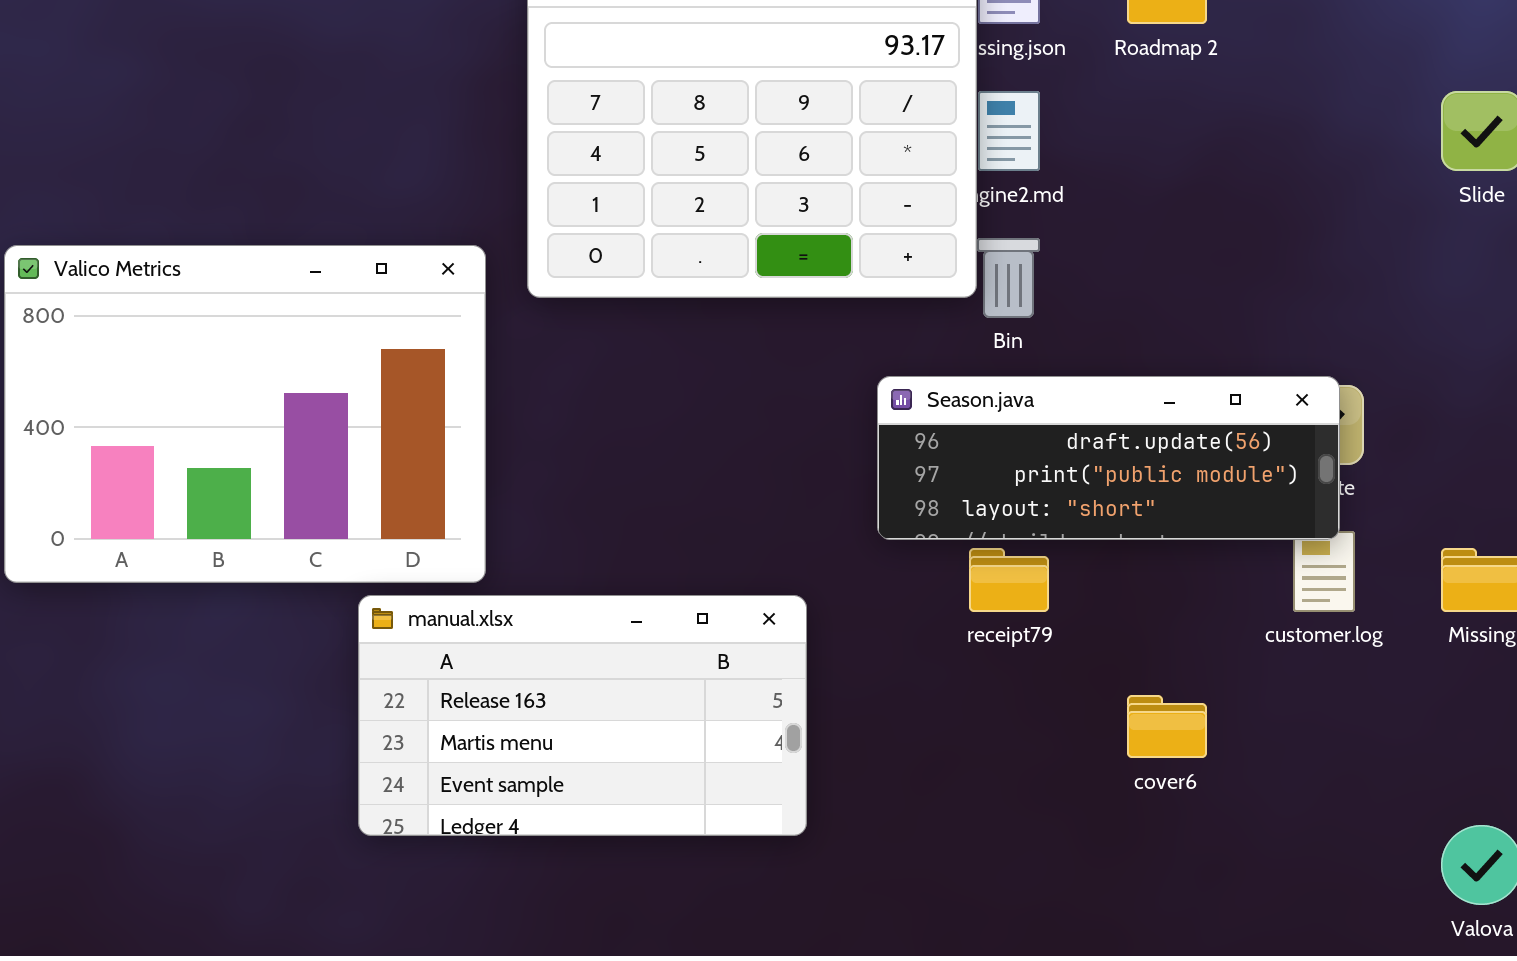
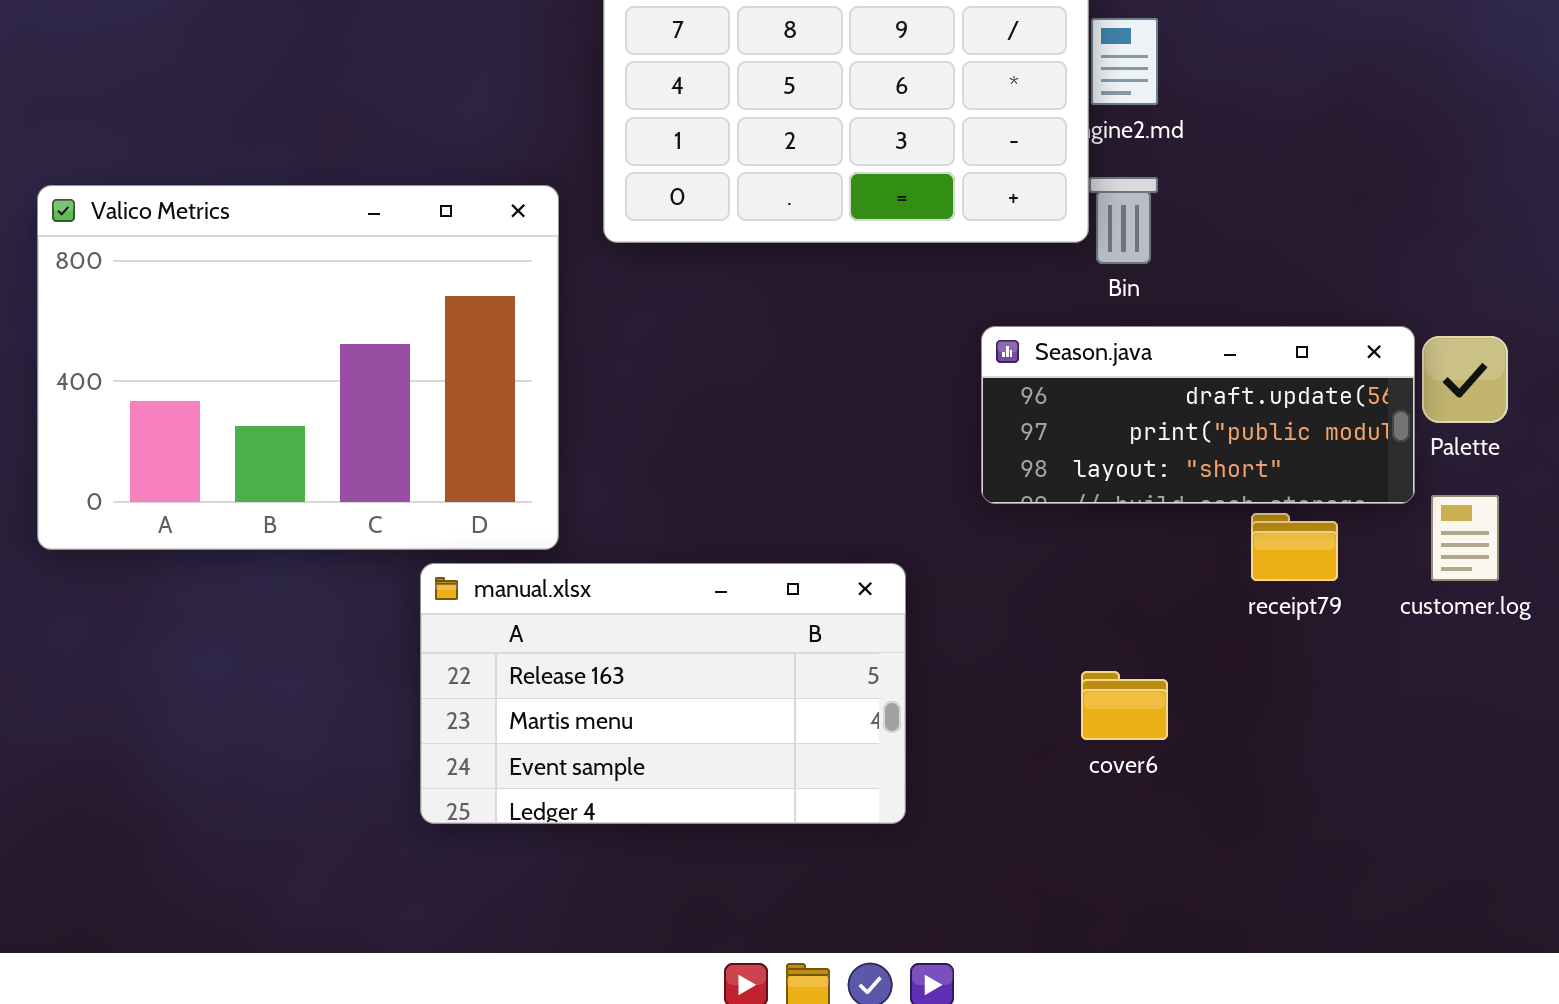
Season.java: [877,376,1340,540] -> [981,326,1415,504], resized
receipt79: [969,548,1049,612] -> [1251,513,1338,581], moved
cover6: [1127,695,1207,758] -> [1081,671,1168,740], moved

